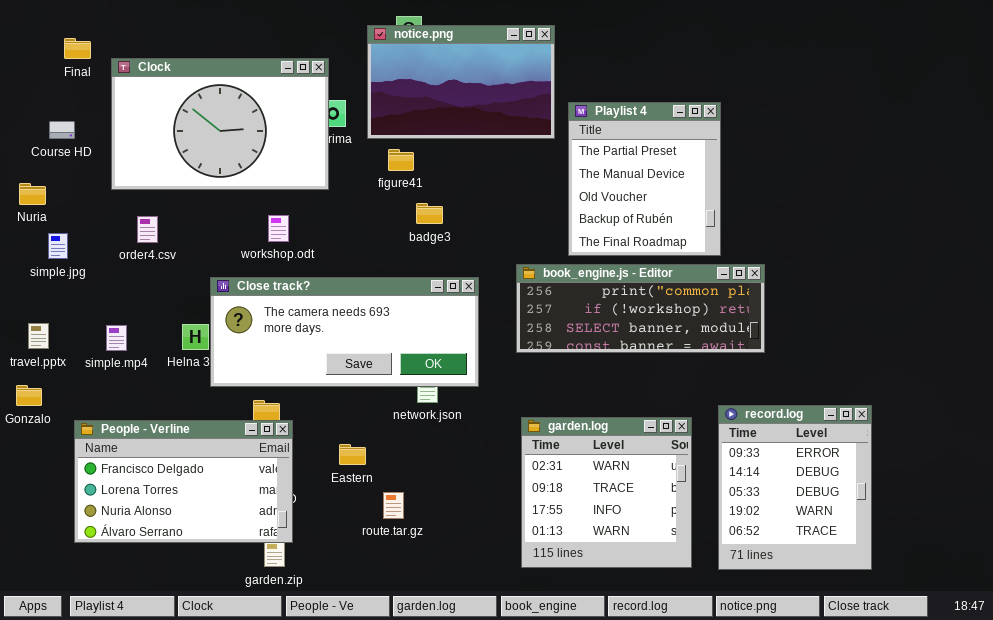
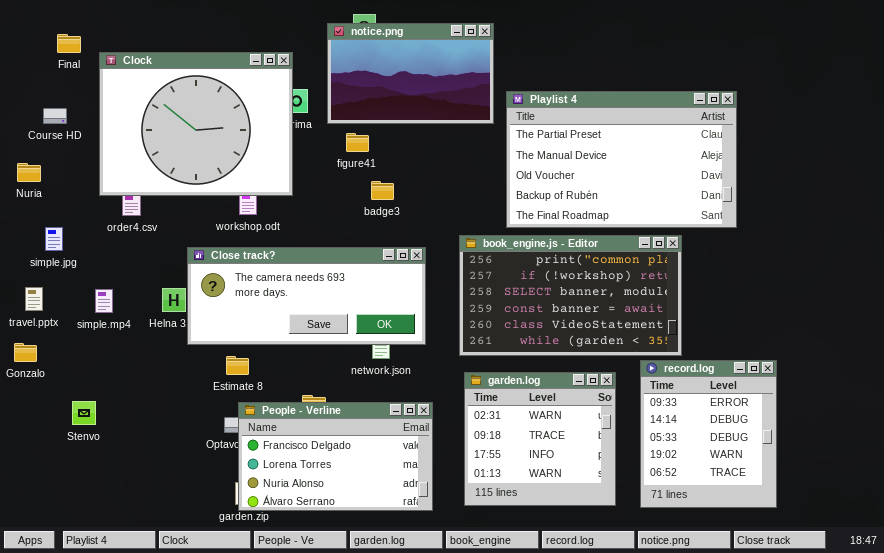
Clock: [111,58,329,190] -> [99,52,293,196], resized
Playlist 4: [568,102,721,256] -> [506,91,737,228], resized
simple.jpg: [48,233,68,259] -> [45,227,63,251], moved
book_engine.js - Editor: [516,264,765,353] -> [459,235,682,356], resized
People - Verline: [74,420,293,543] -> [238,402,433,511], moved

